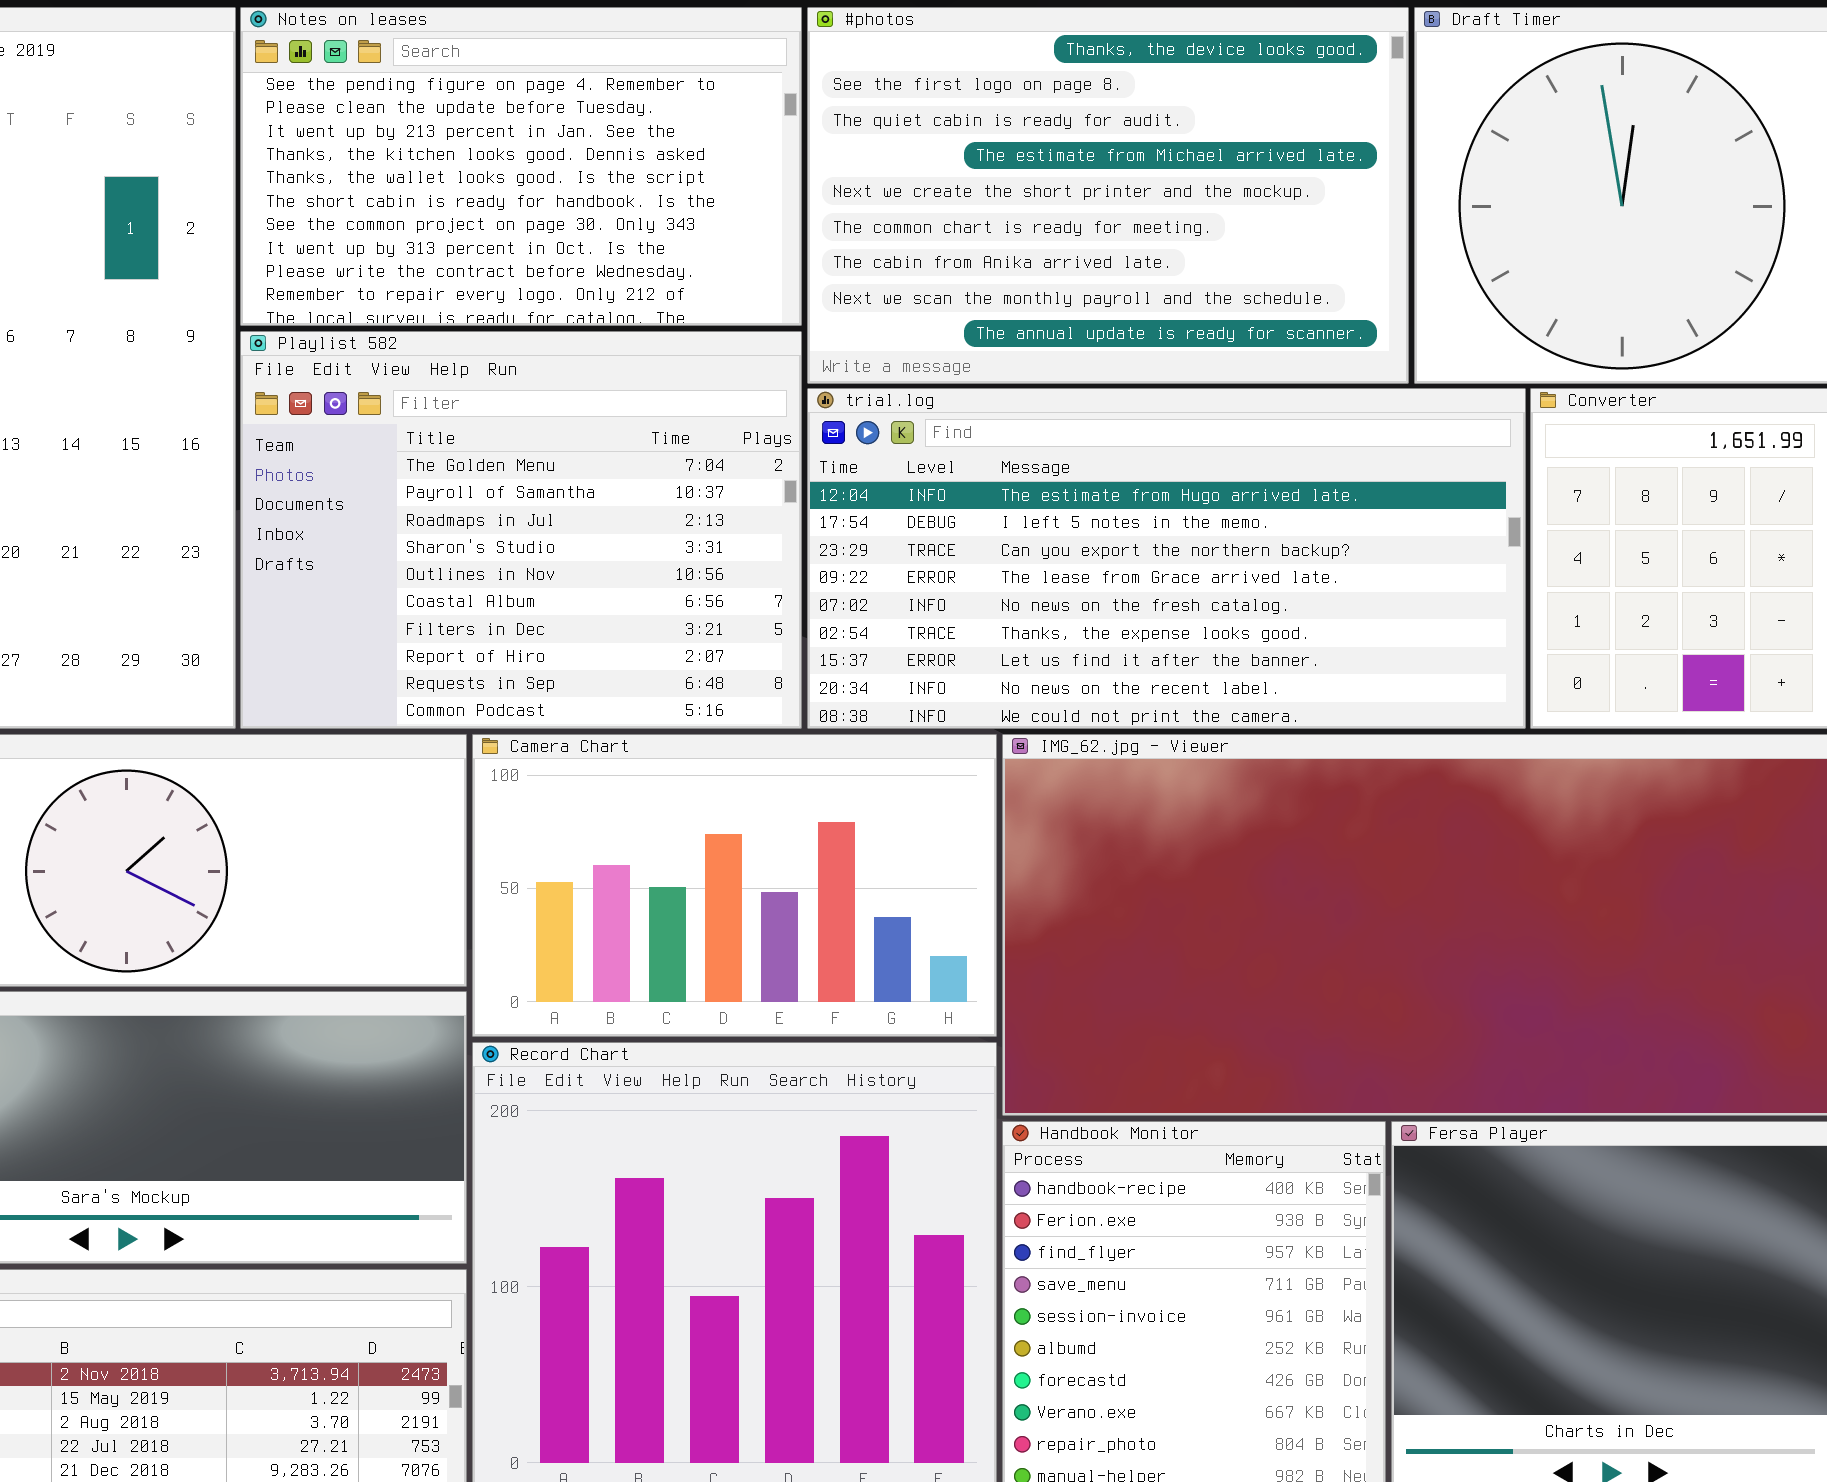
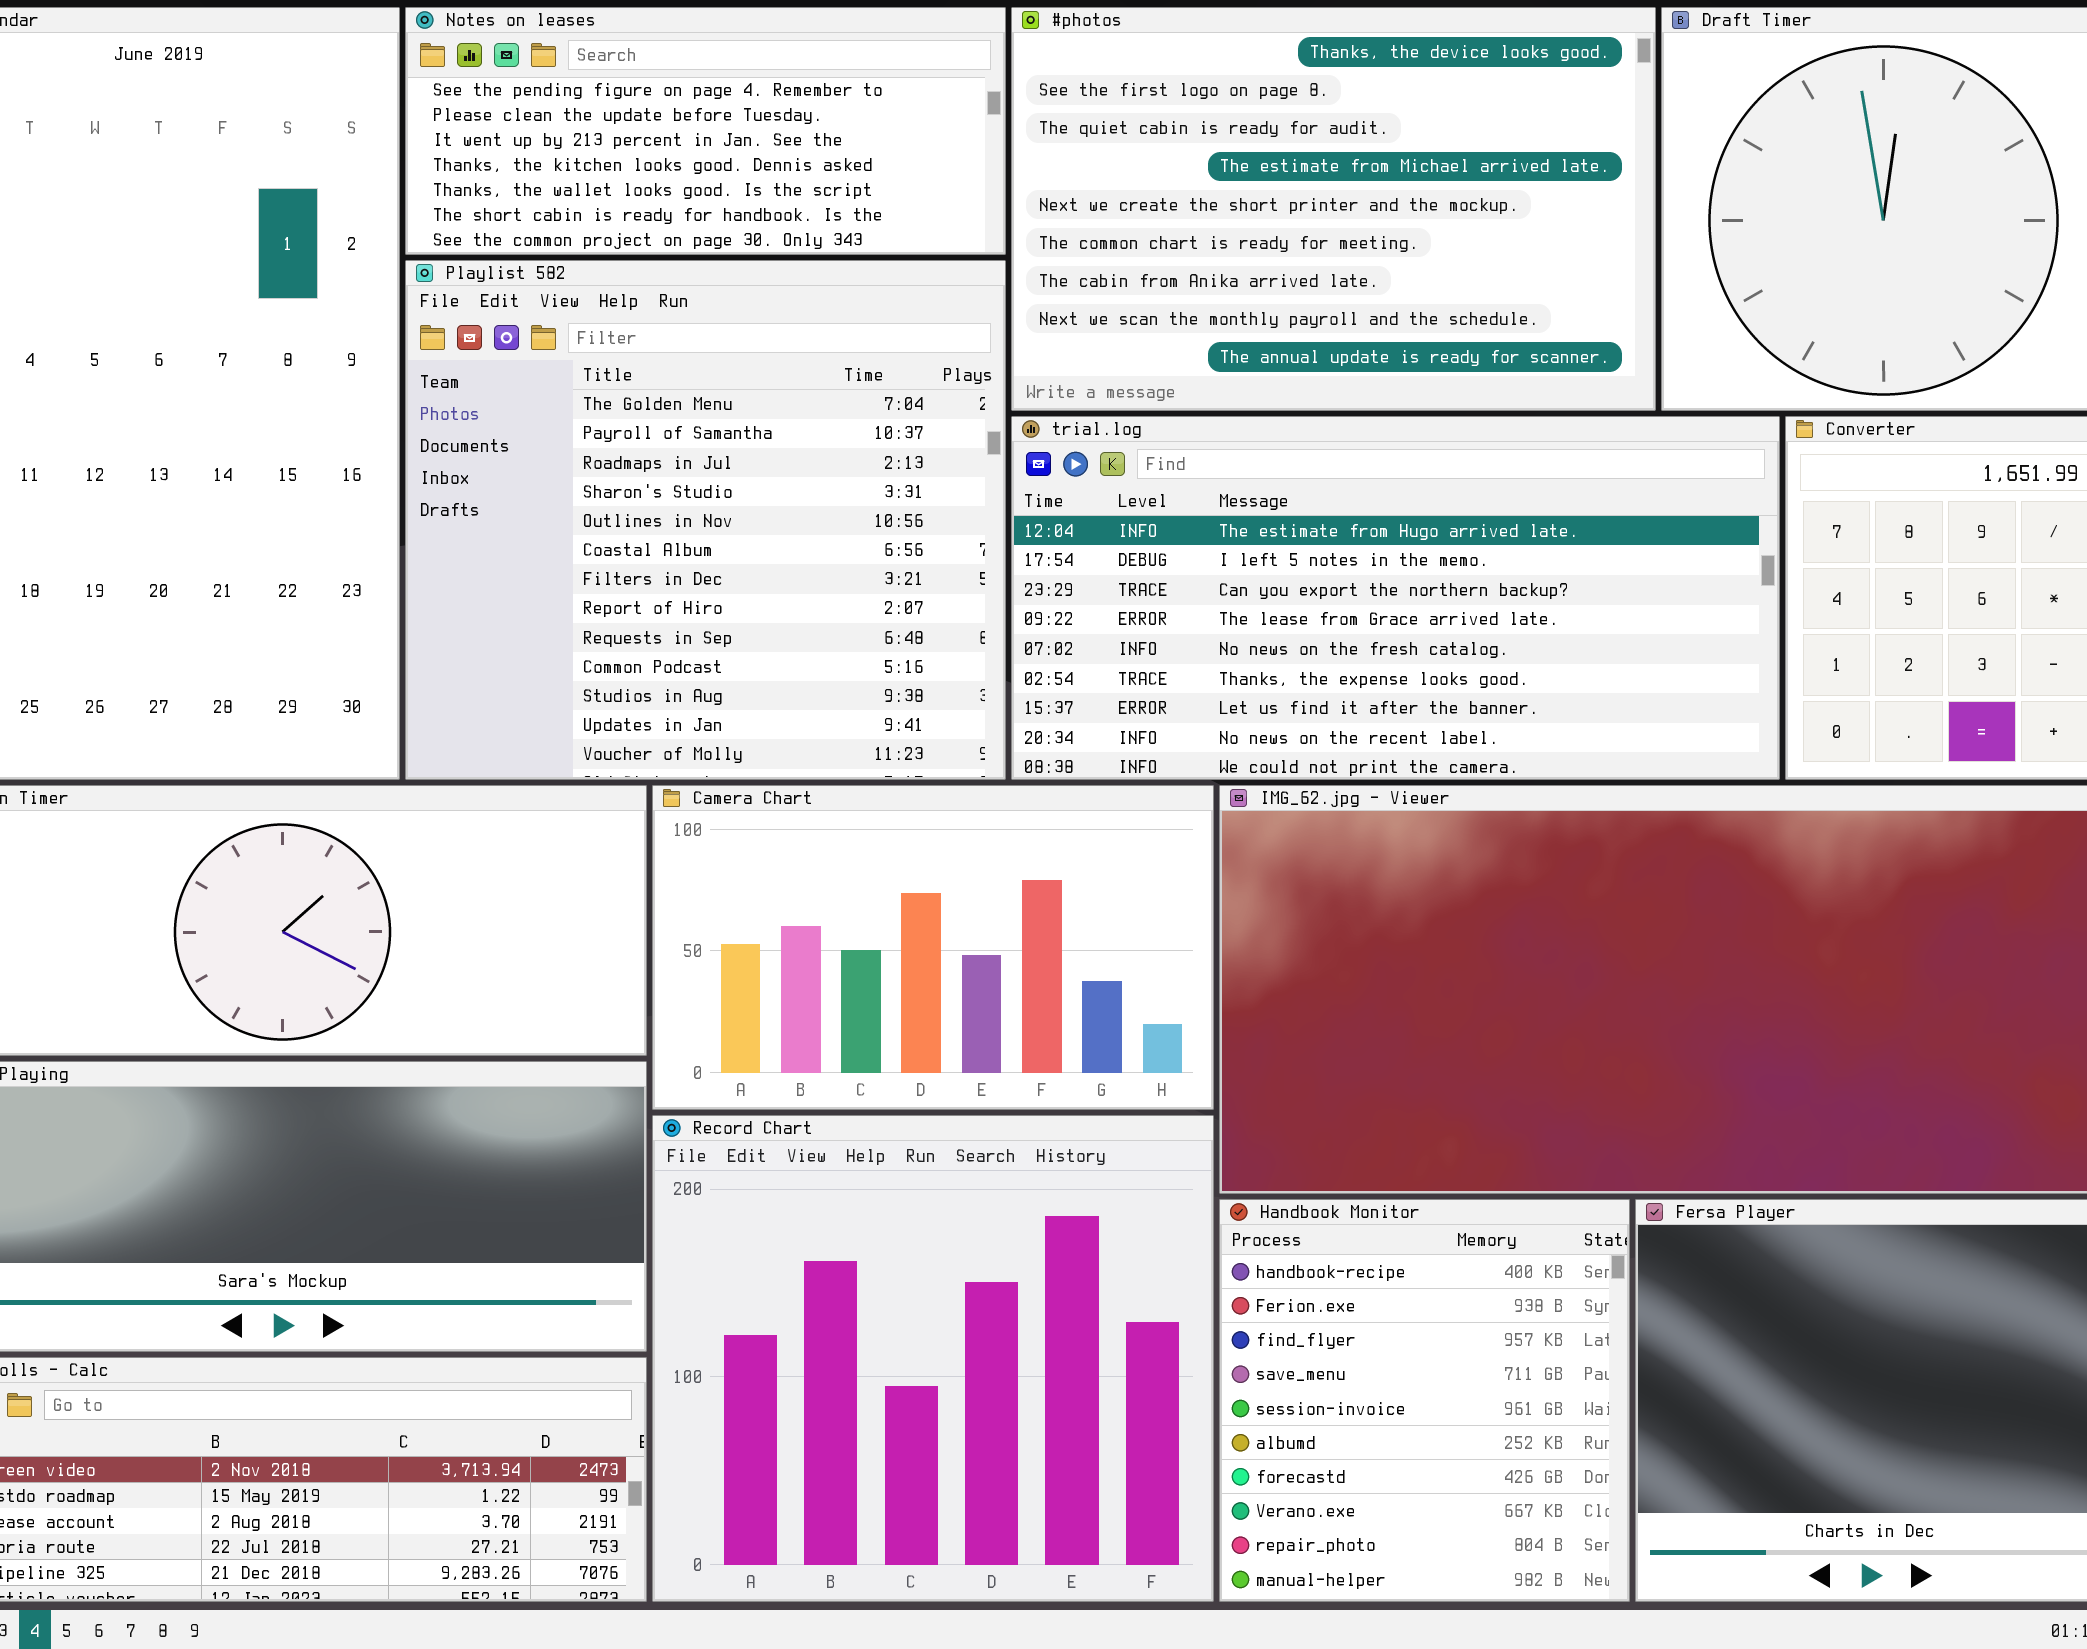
Notes on leases: [240,7,802,326] -> [405,7,1006,255], resized
Playlist 582: [240,331,802,729] -> [405,260,1006,780], resized

